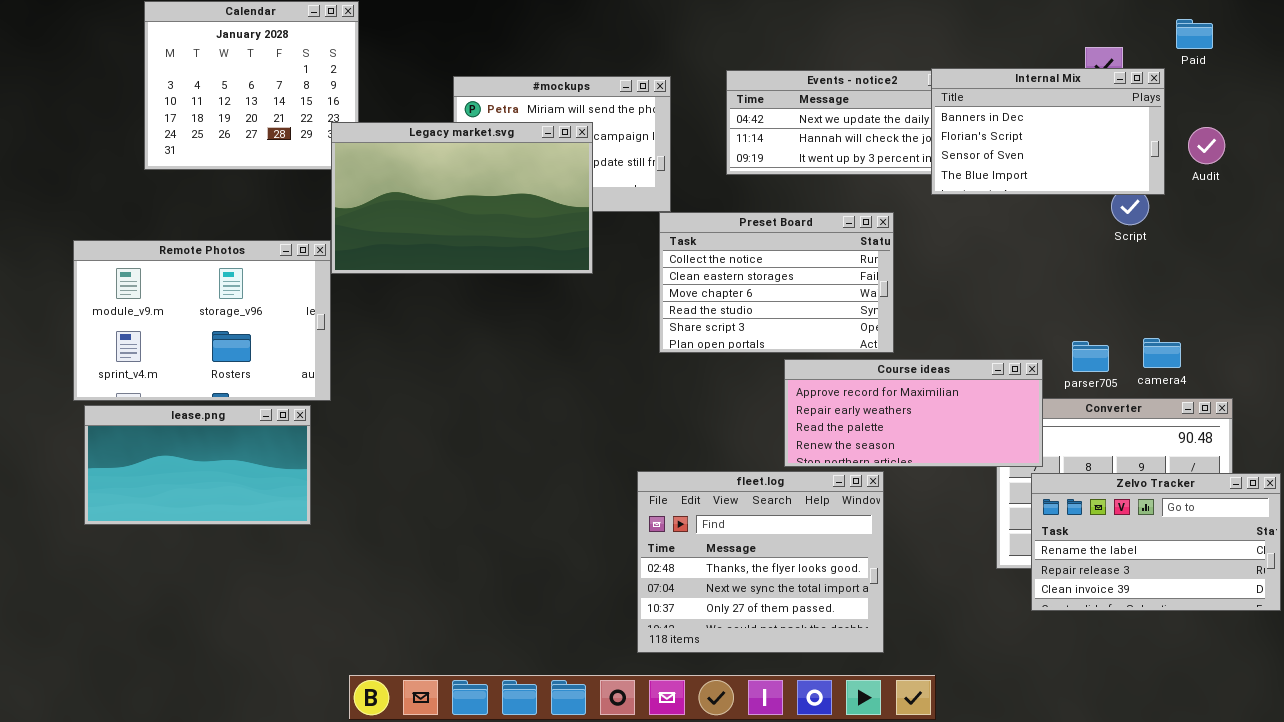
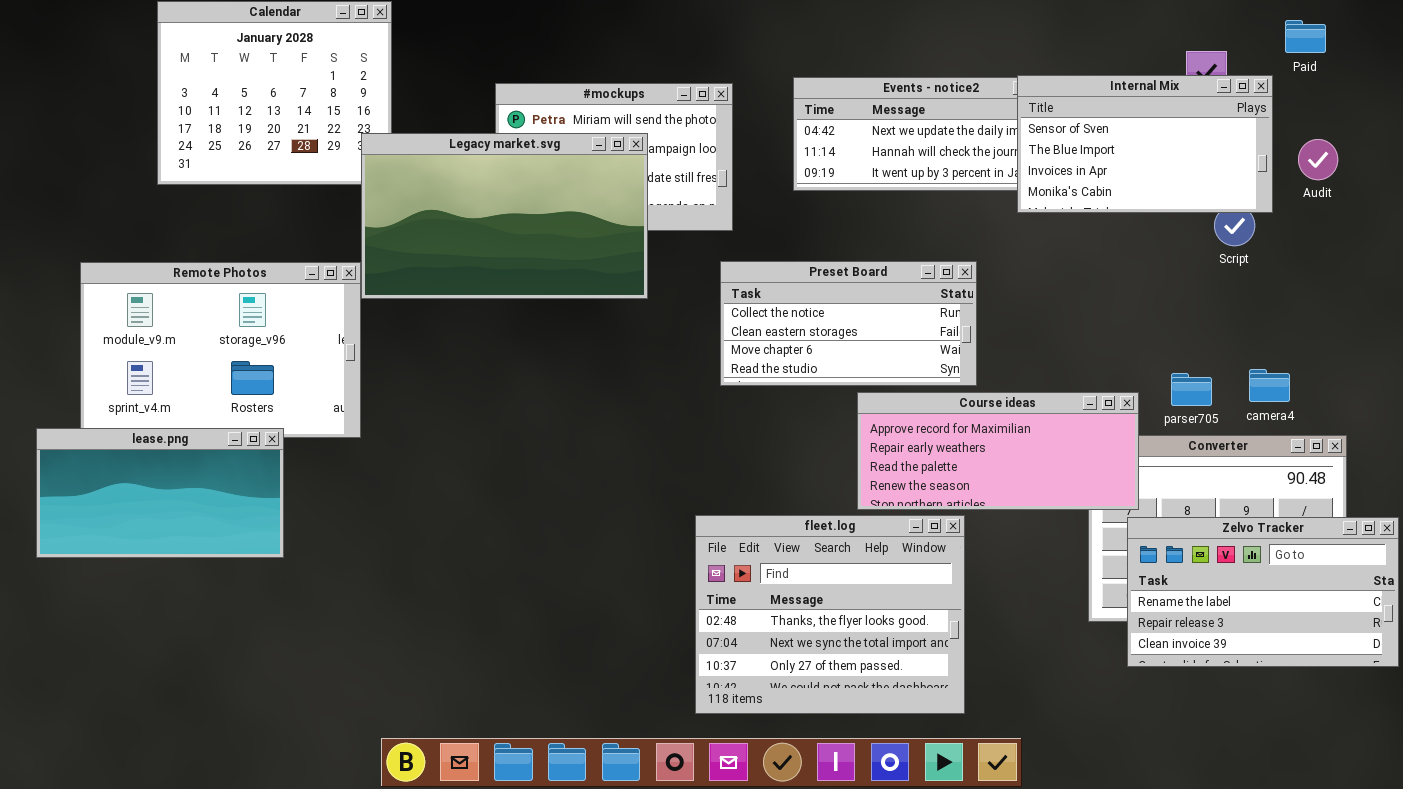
Internal Mix: [931,68,1165,195] -> [1017,75,1273,213], scrolled down 2 rows
Preset Board: [659,212,894,353] -> [720,261,977,386], resized
lease.png: [84,405,311,525] -> [36,428,284,558], moved

